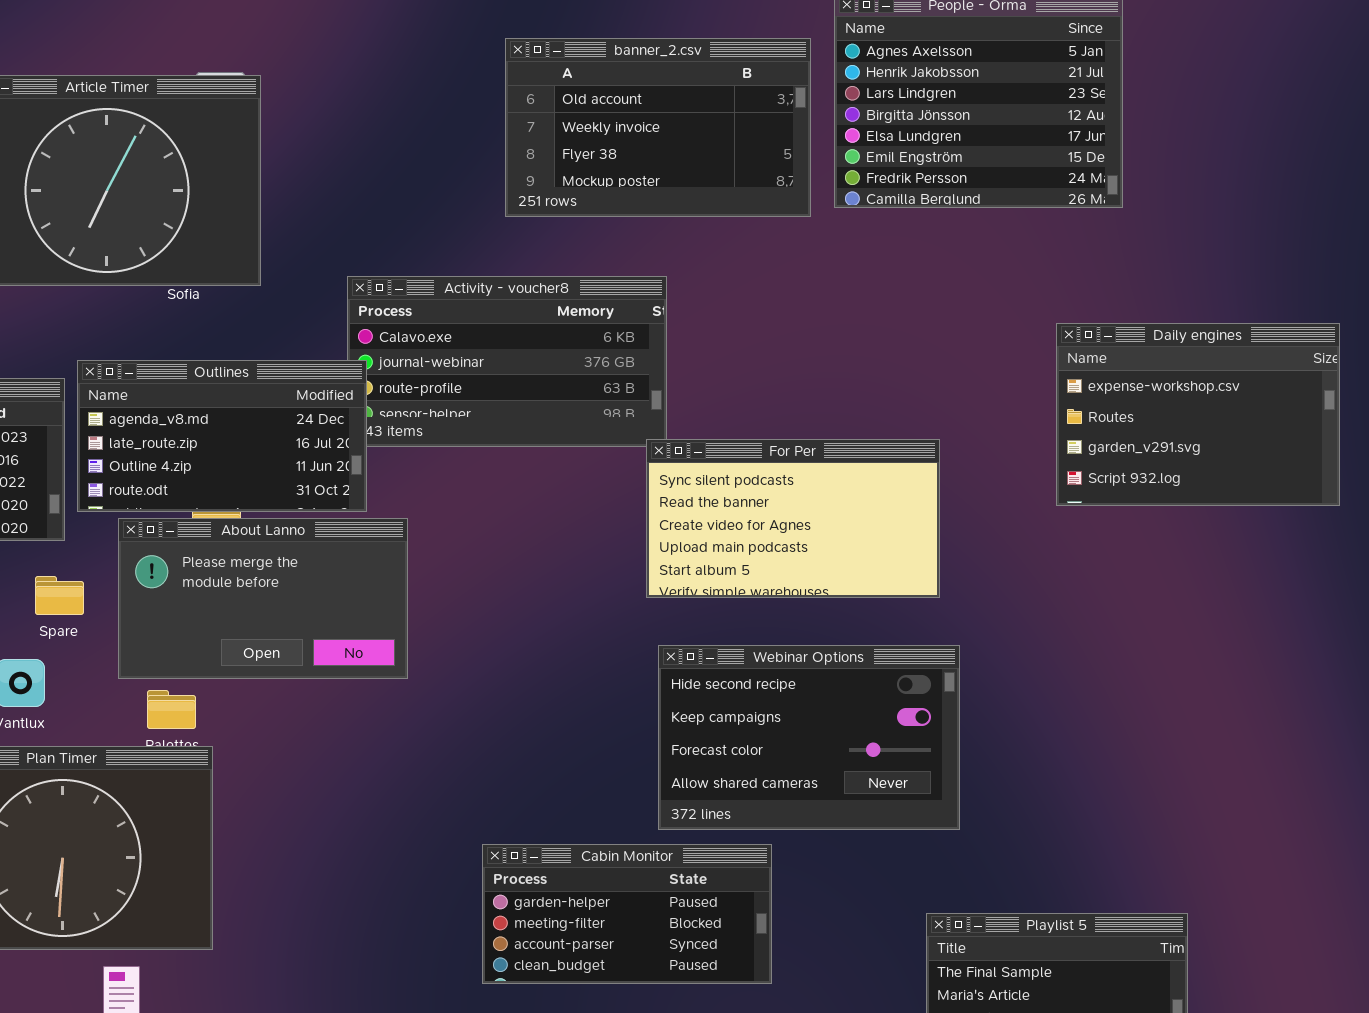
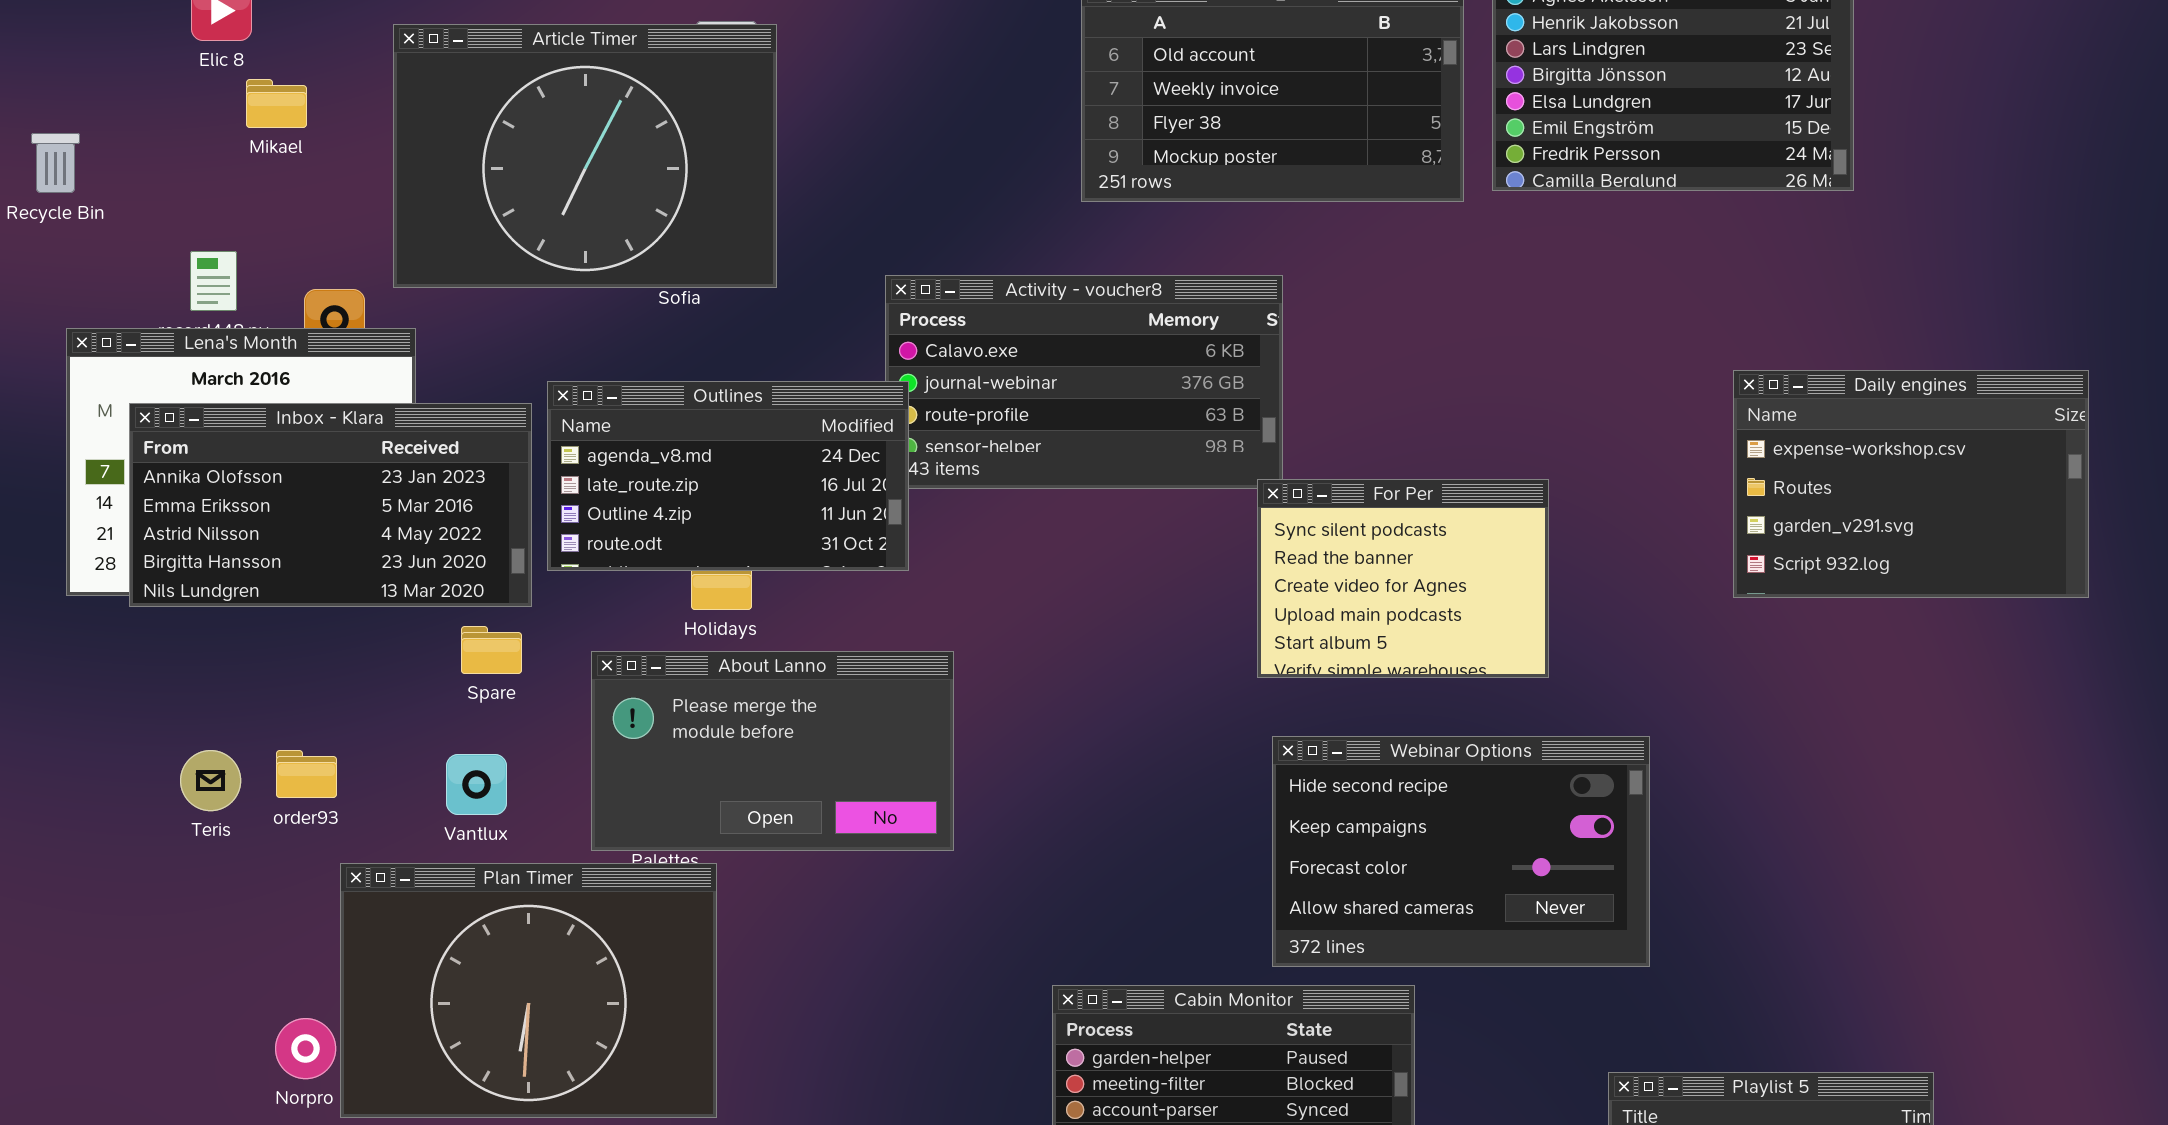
Daily engines: [1056,323,1340,506] -> [1733,370,2089,598], moved
For Per: [646,439,940,598] -> [1257,479,1549,678], resized
About Lanno: [118,518,408,679] -> [591,651,954,851], moved
Spare: [35,576,84,615] -> [461,626,522,674], moved

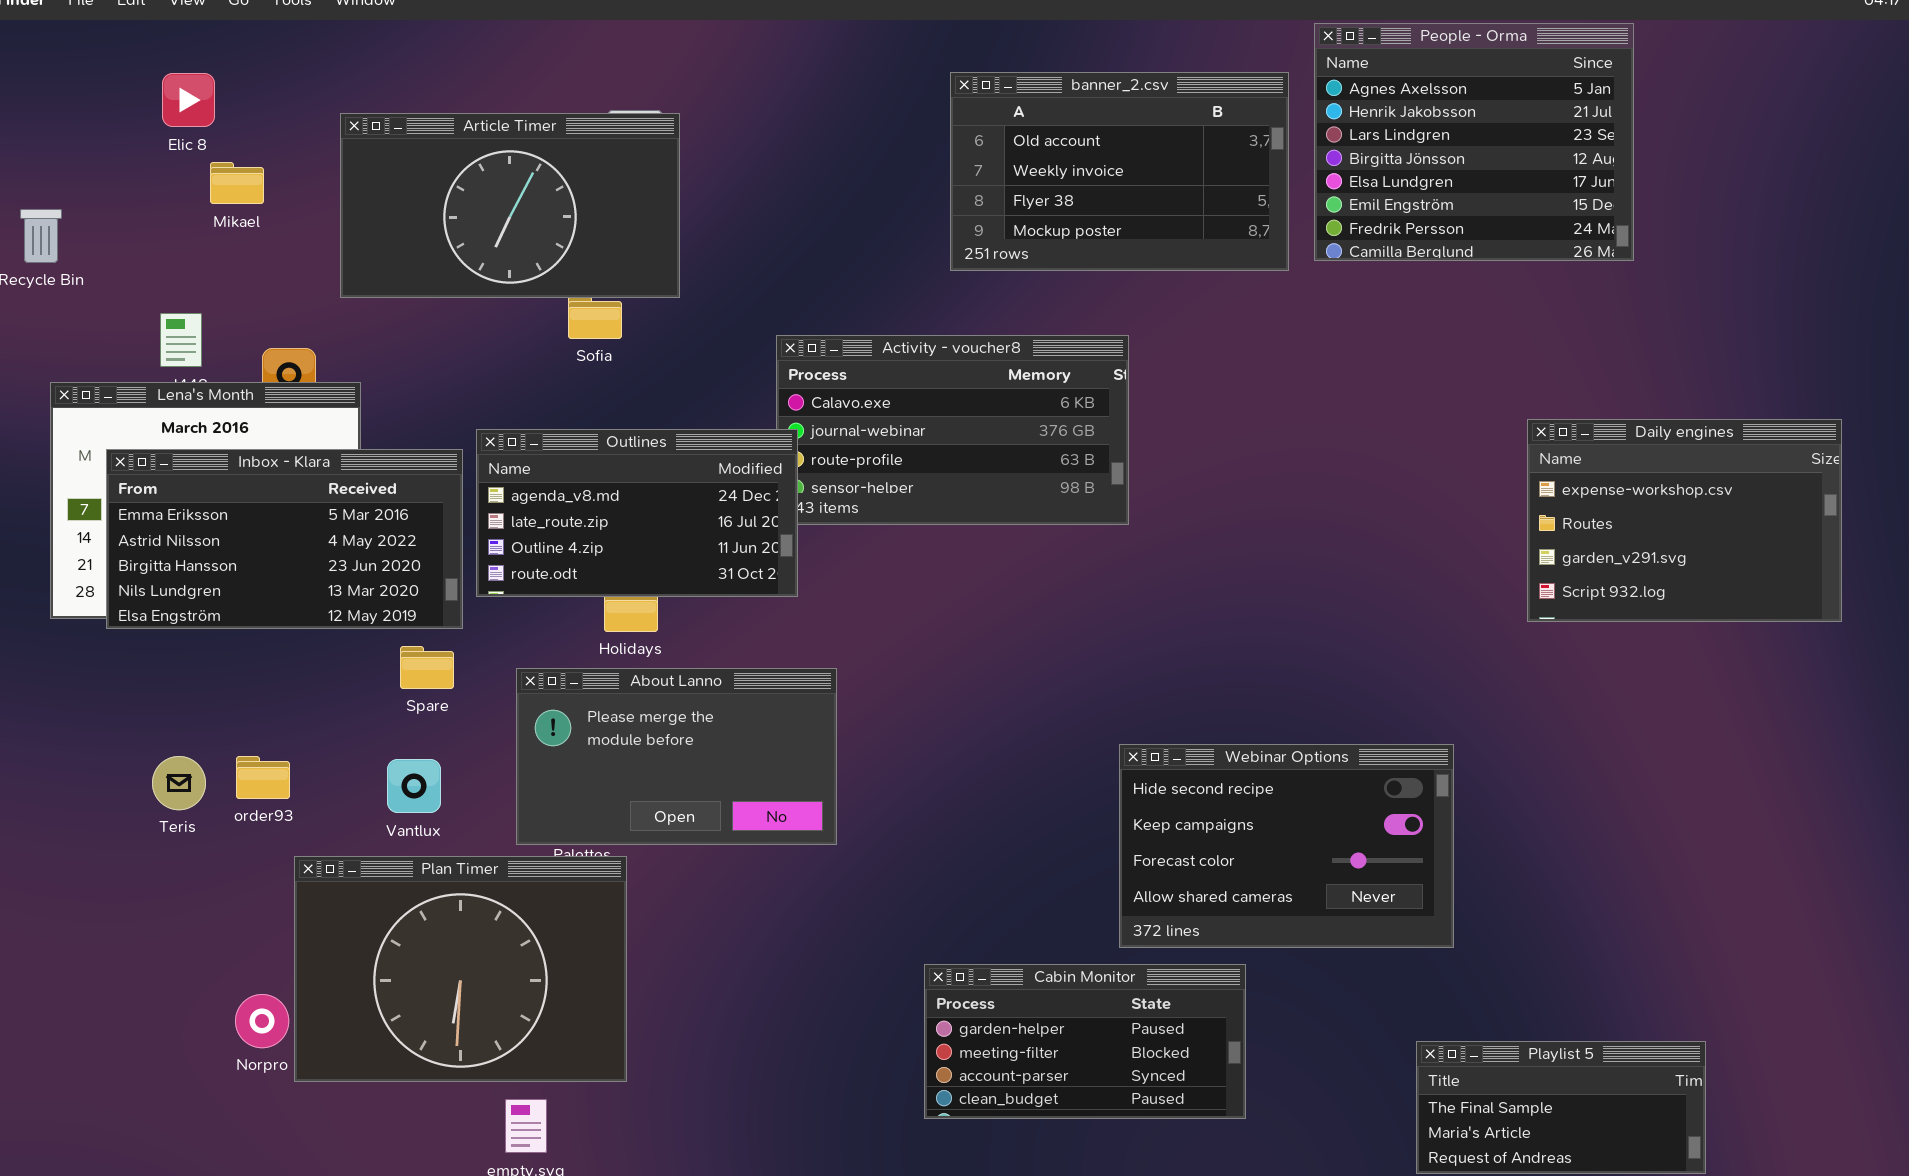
Article Timer: [393,24,777,288] -> [340,113,680,298], resized
Inbox - Klara: [129,403,532,607] -> [106,449,463,629], scrolled down 1 row
For Per: [1257,479,1549,678] -> none, closed

